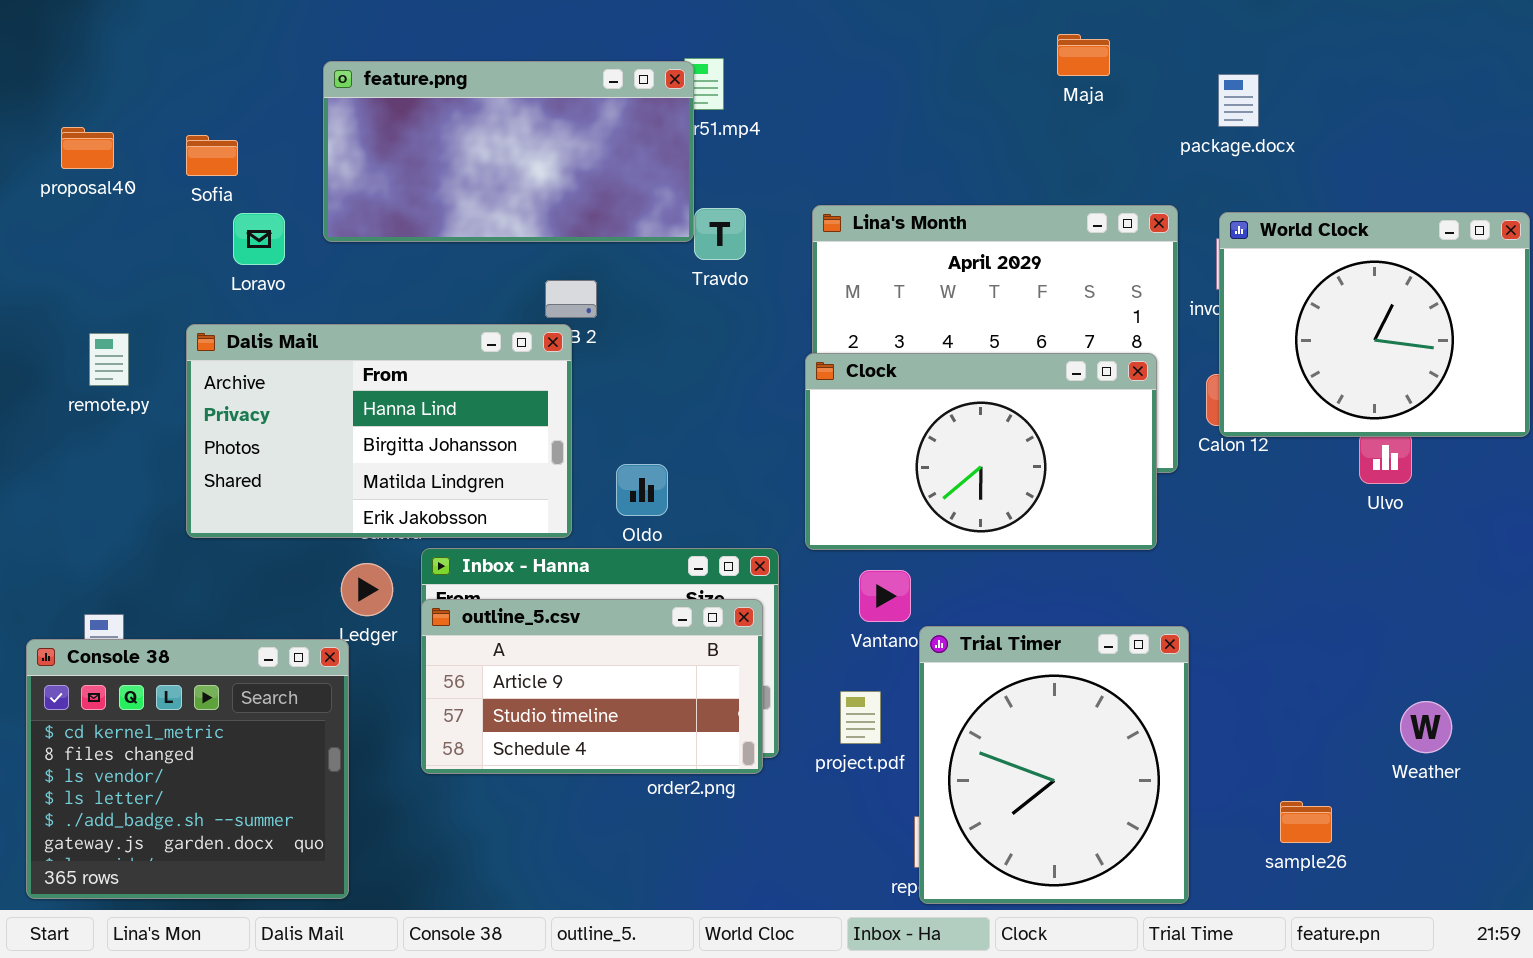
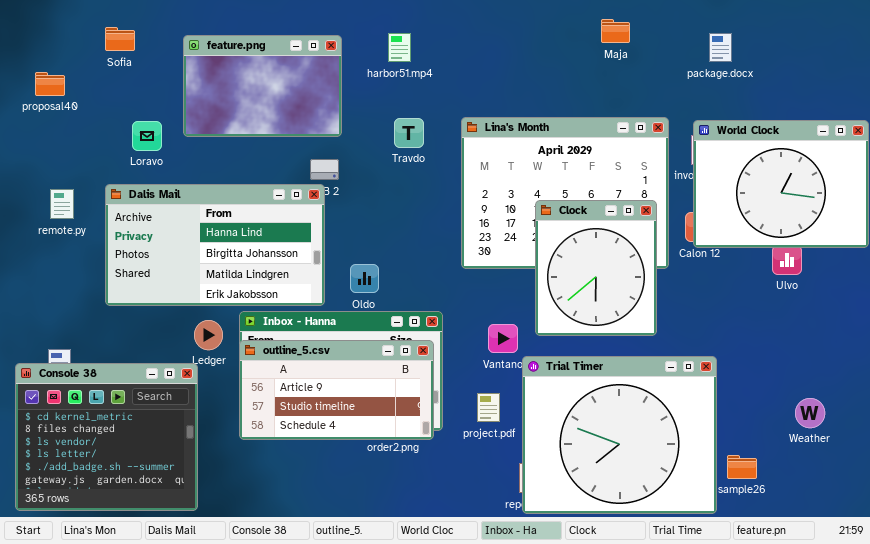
feature.png: [323,61,694,242] -> [183,35,342,137], resized
package.docx: [1218,74,1259,127] -> [709,33,732,62], moved
Sofia: [186,135,238,176] -> [105,27,135,51], moved
Clock: [805,353,1157,550] -> [535,200,657,336], resized
Trial Timer: [919,626,1189,904] -> [522,356,717,514], resized

